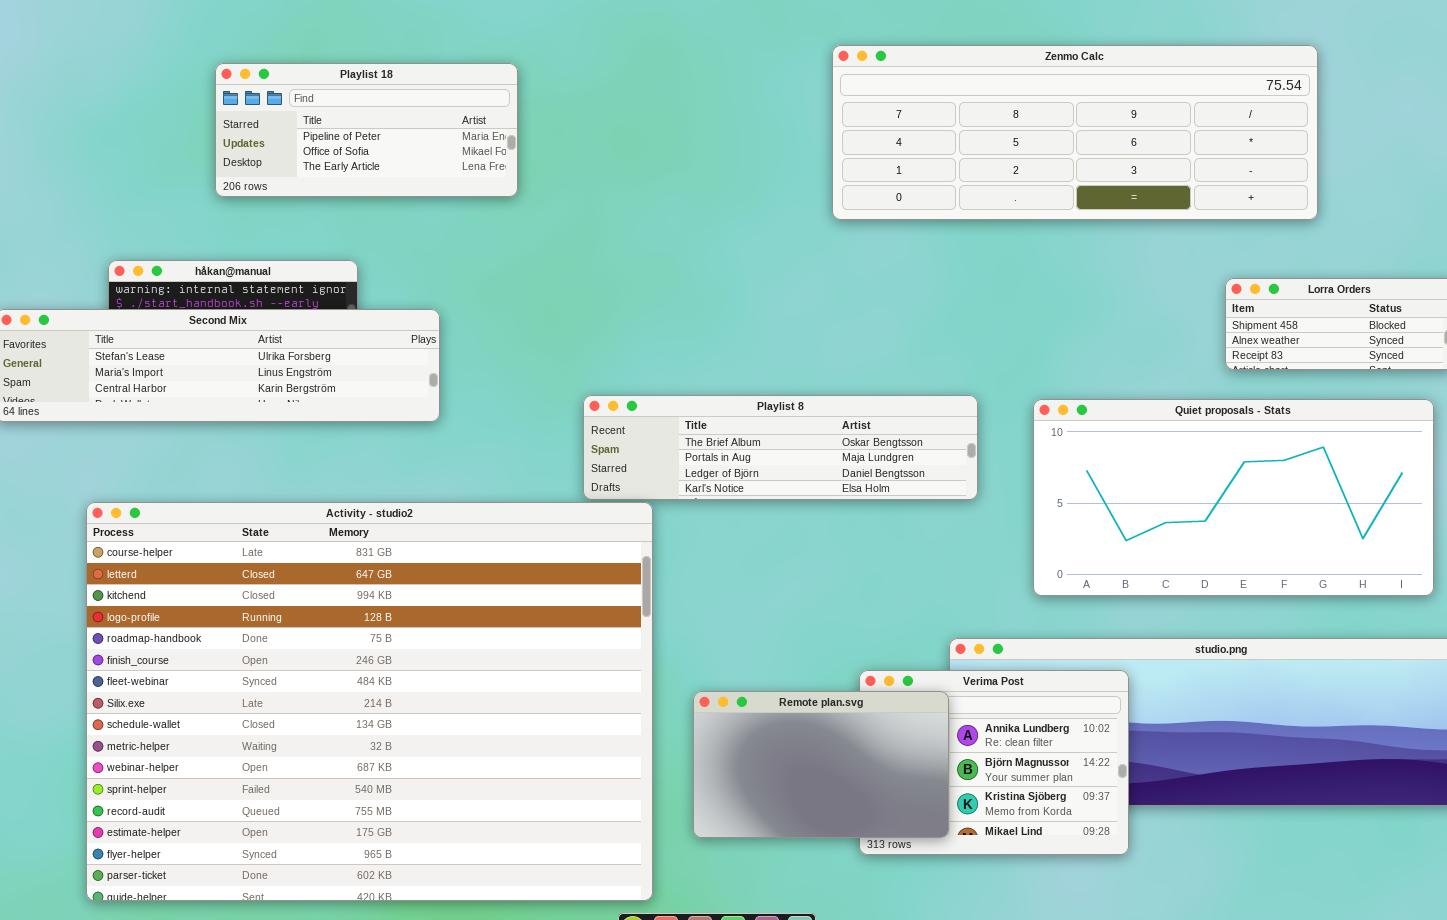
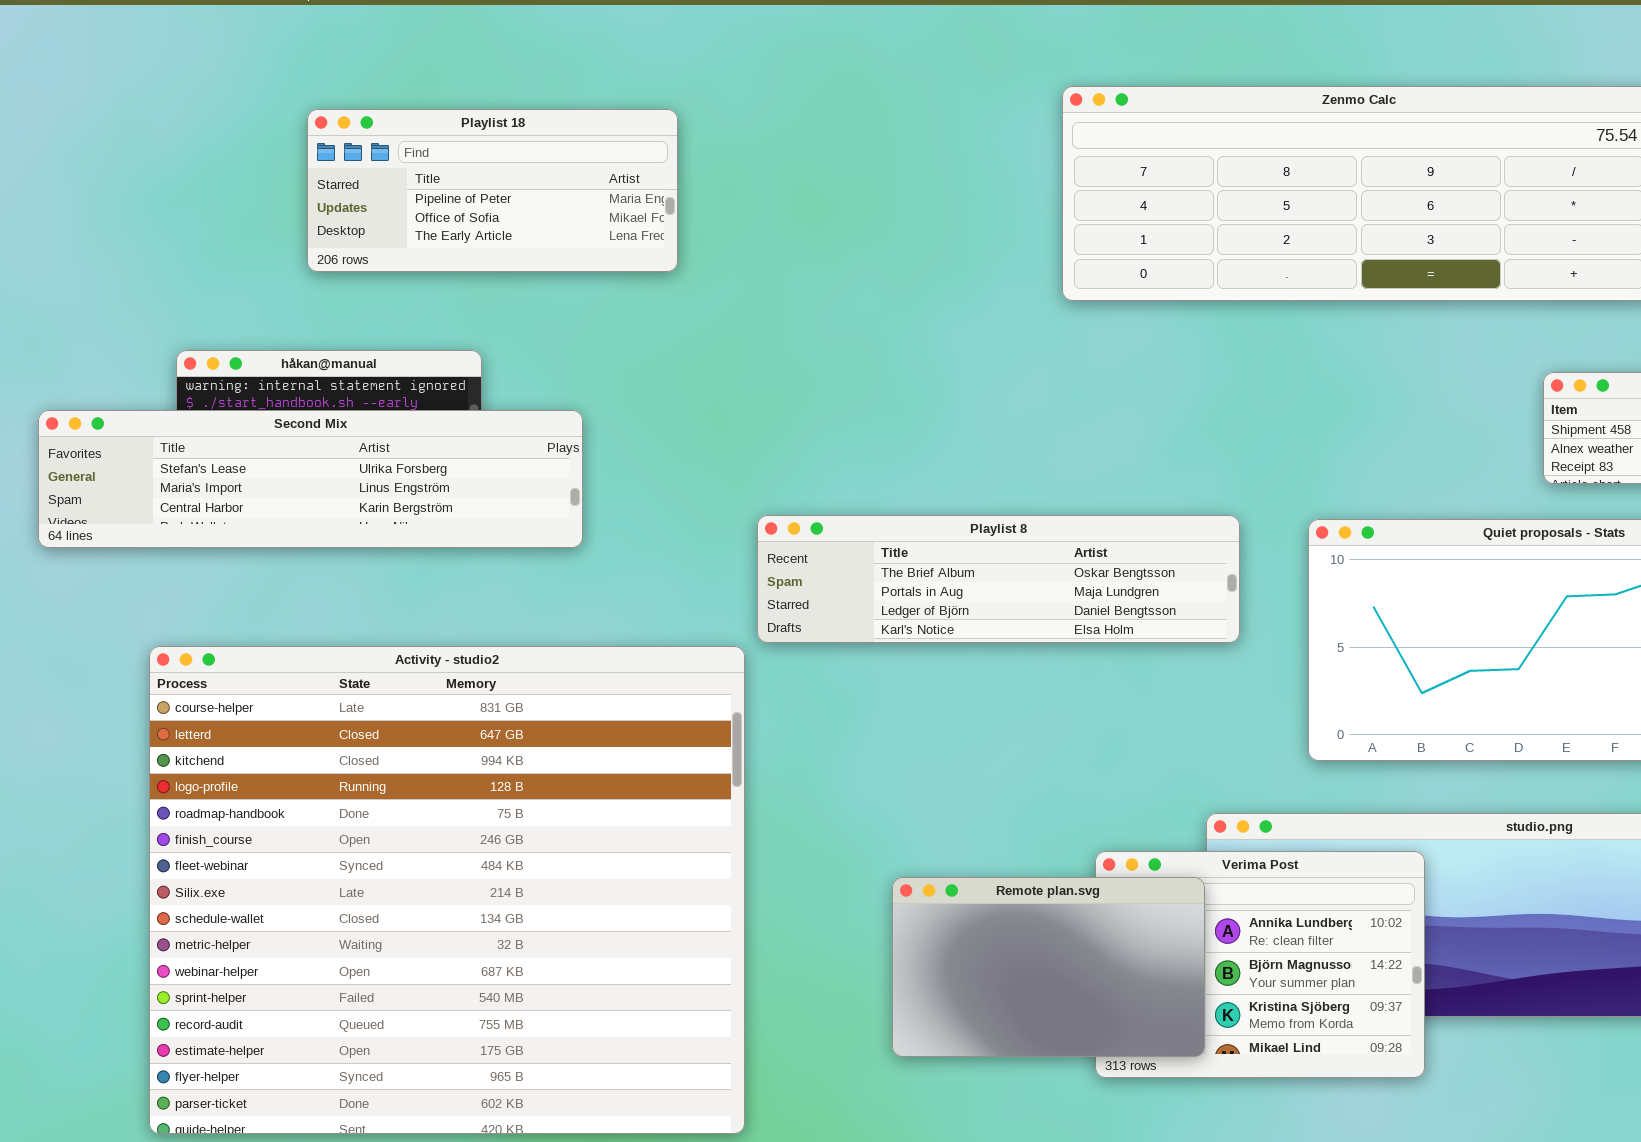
Activity - studio2: [86,502,653,901] -> [149,646,745,1134], resized

